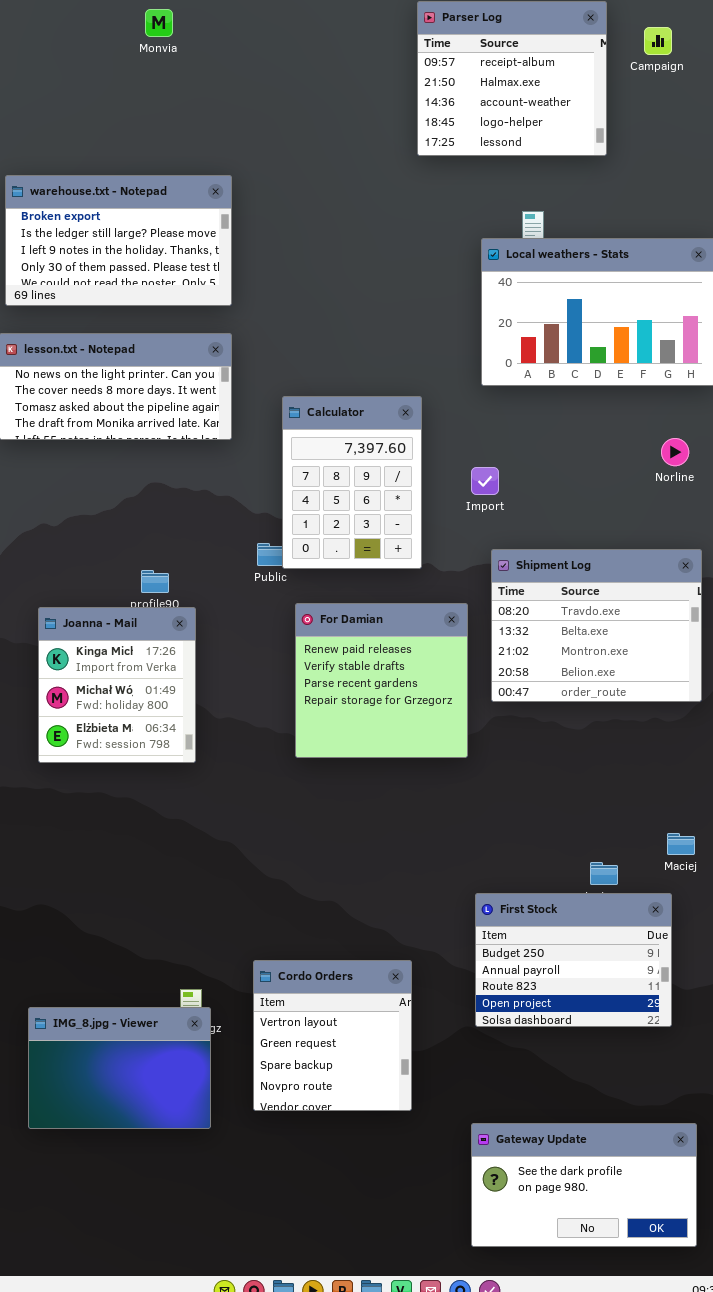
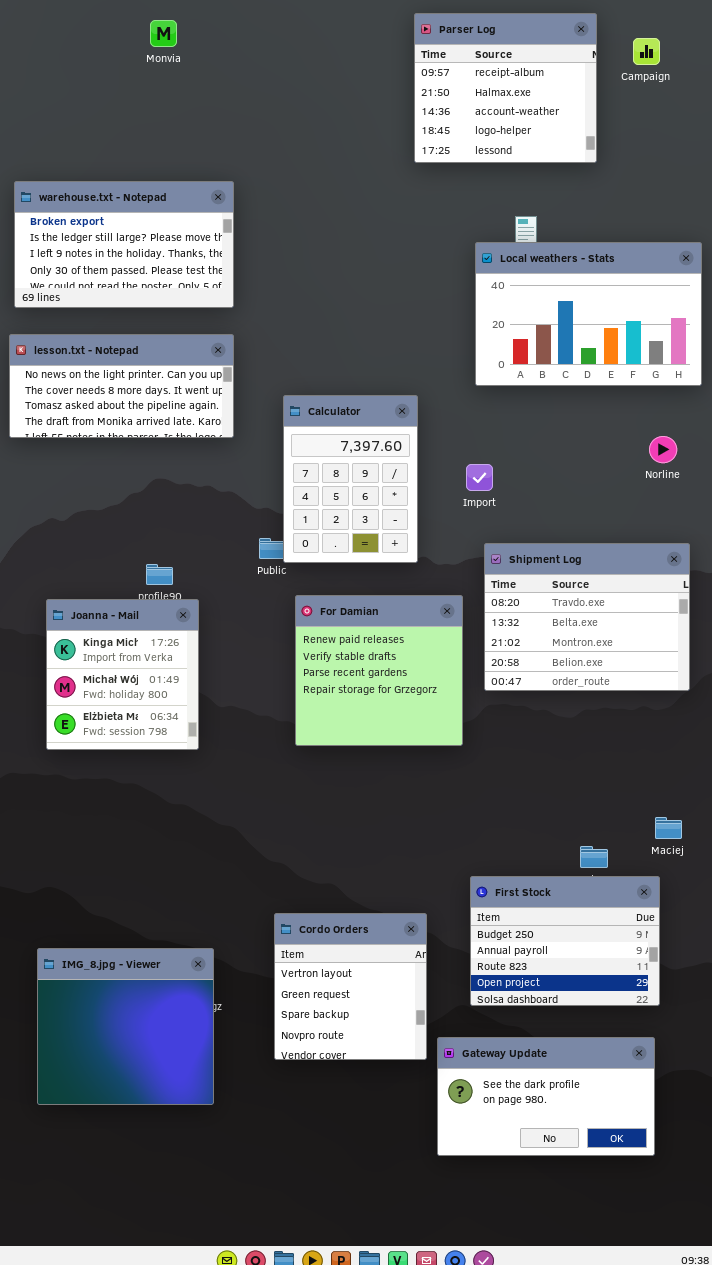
Cordo Orders: [253,960,412,1111] -> [274,913,427,1060], moved
IMG_8.jpg - Viewer: [28,1007,211,1129] -> [37,948,214,1105], resized
Gateway Update: [471,1123,697,1247] -> [437,1037,655,1156], moved

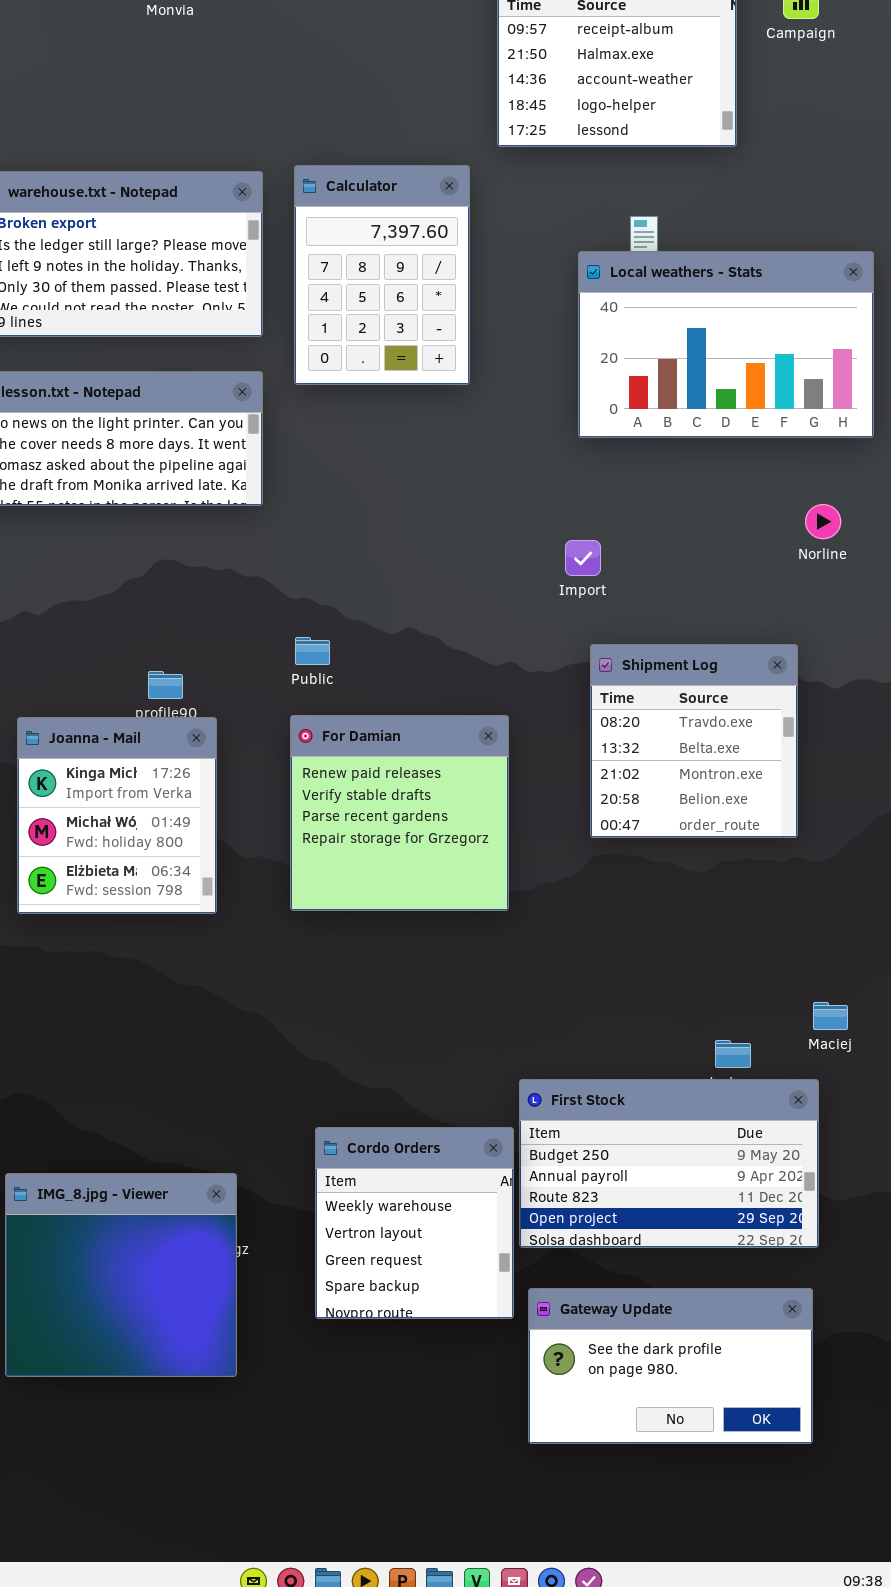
Calculator: [283,395,418,563] -> [294,165,470,385], moved
Shipment Log: [484,543,690,691] -> [590,644,798,838], resized
For Damian: [295,595,463,746] -> [290,715,509,911], moved
First Stock: [470,876,660,1006] -> [519,1079,819,1248], resized
Cordo Orders: [274,913,427,1060] -> [315,1127,514,1319], scrolled up 1 row

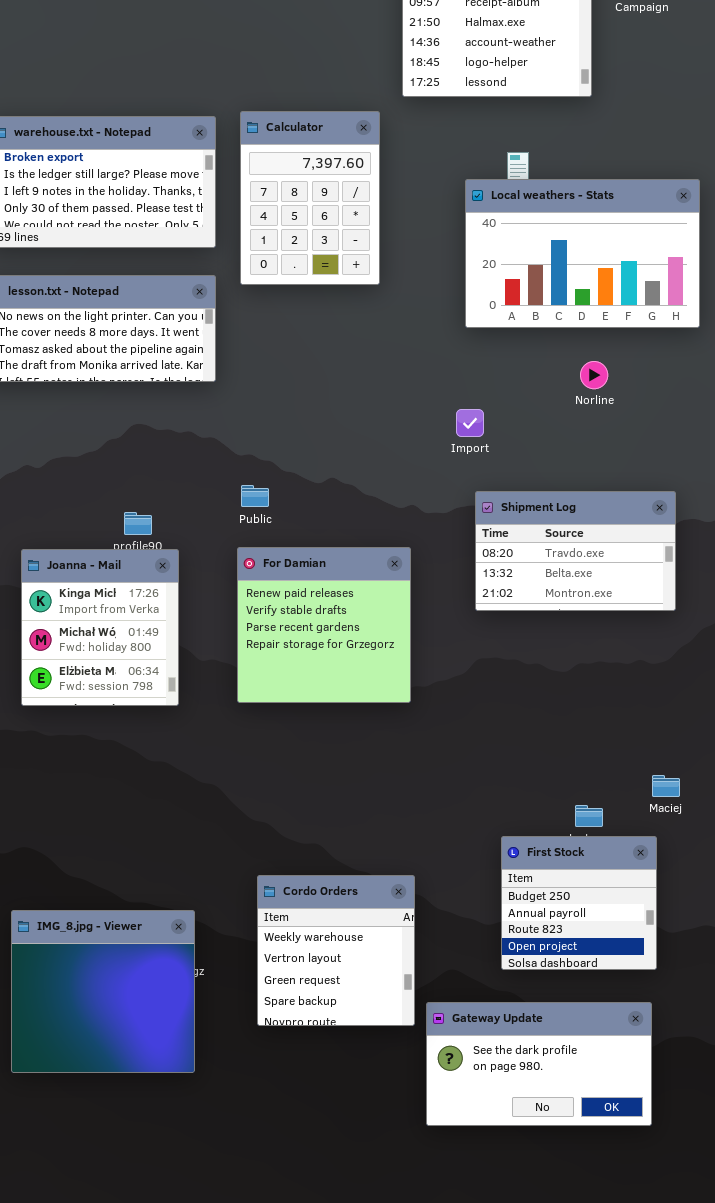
Norline: [805,504,841,539] -> [580,361,608,389], moved
Shipment Log: [590,644,798,838] -> [475,491,676,611], resized
First Stock: [519,1079,819,1248] -> [501,836,657,970], resized

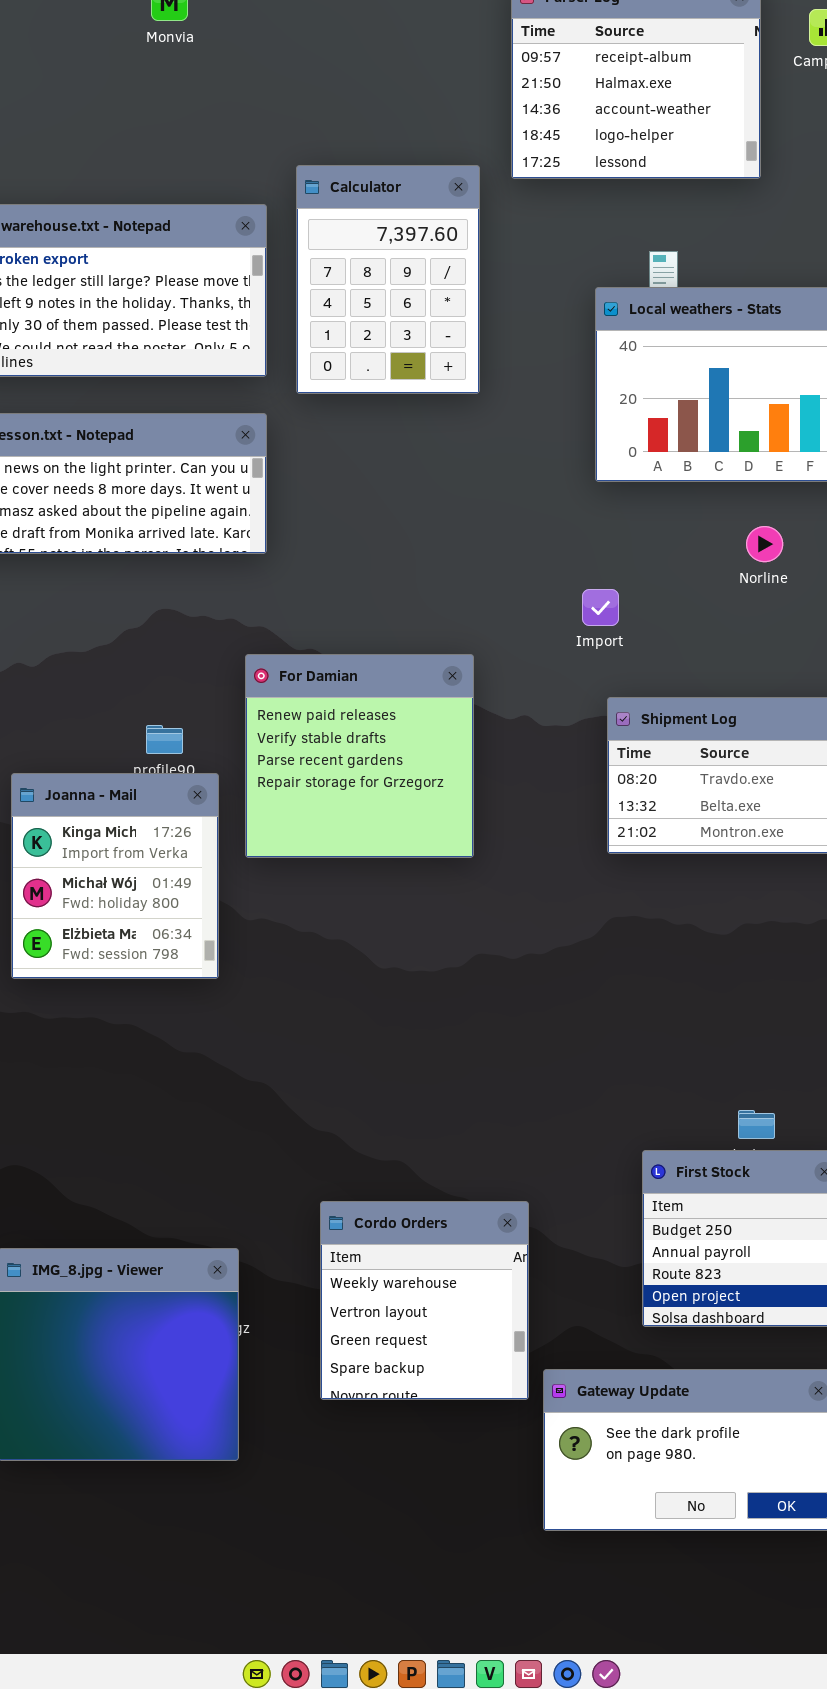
Calculator: [240,111,380,285] -> [296,165,480,394], moved
For Damian: [237,547,411,703] -> [245,654,474,858], moved

